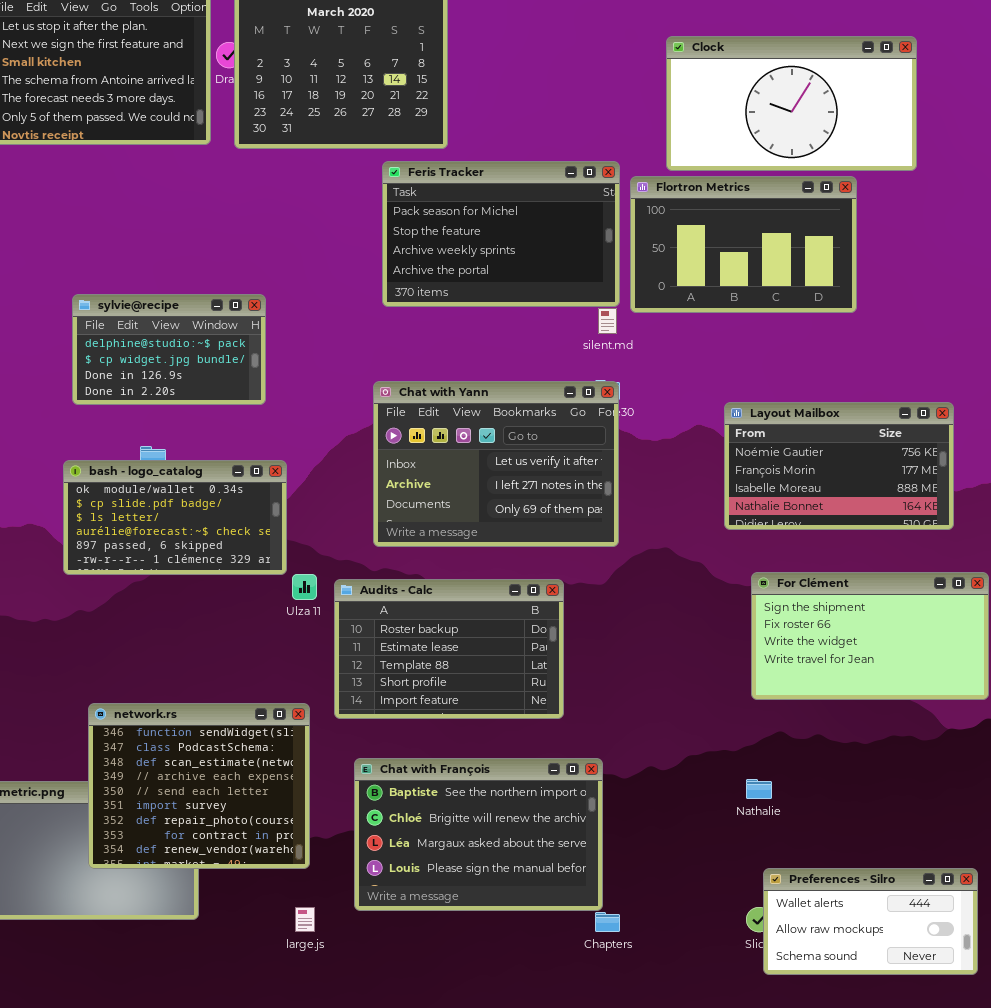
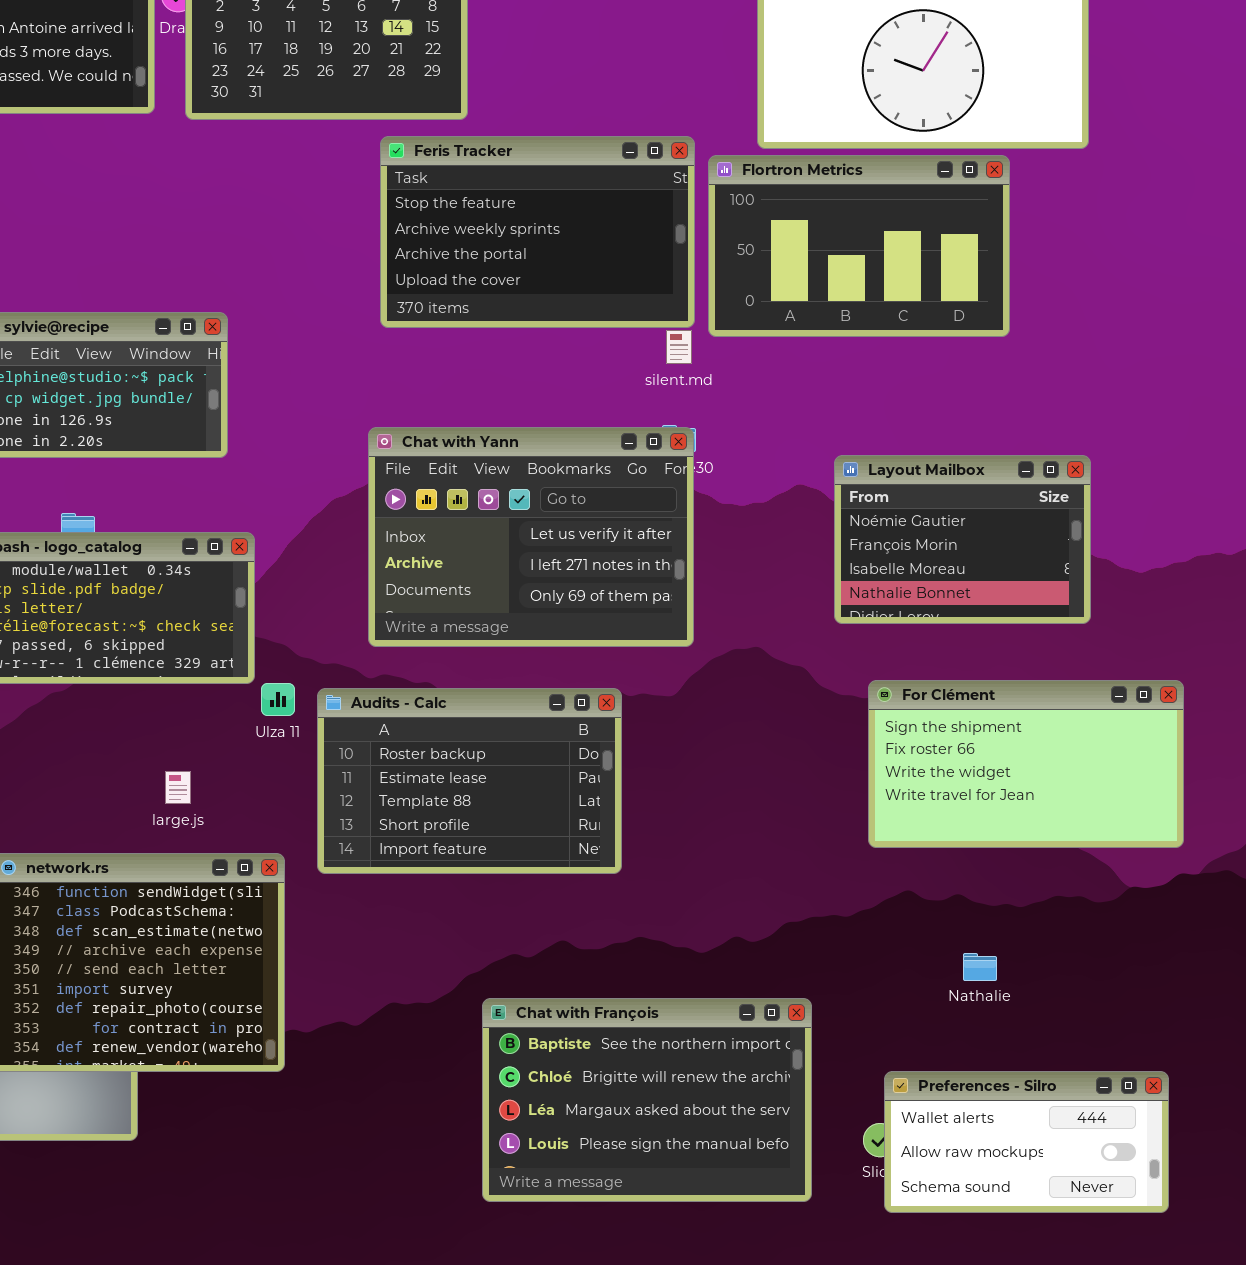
Feris Tracker: [382,161,620,307] -> [380,136,695,328], scrolled down 1 row
Layout Mailbox: [724,402,954,530] -> [834,455,1091,624], resized
Chat with François: [354,758,603,911] -> [482,998,812,1202], moved
Nathalie: [746,779,772,799] -> [963,953,997,981], moved
large.js: [295,907,315,932] -> [165,771,191,804], moved

